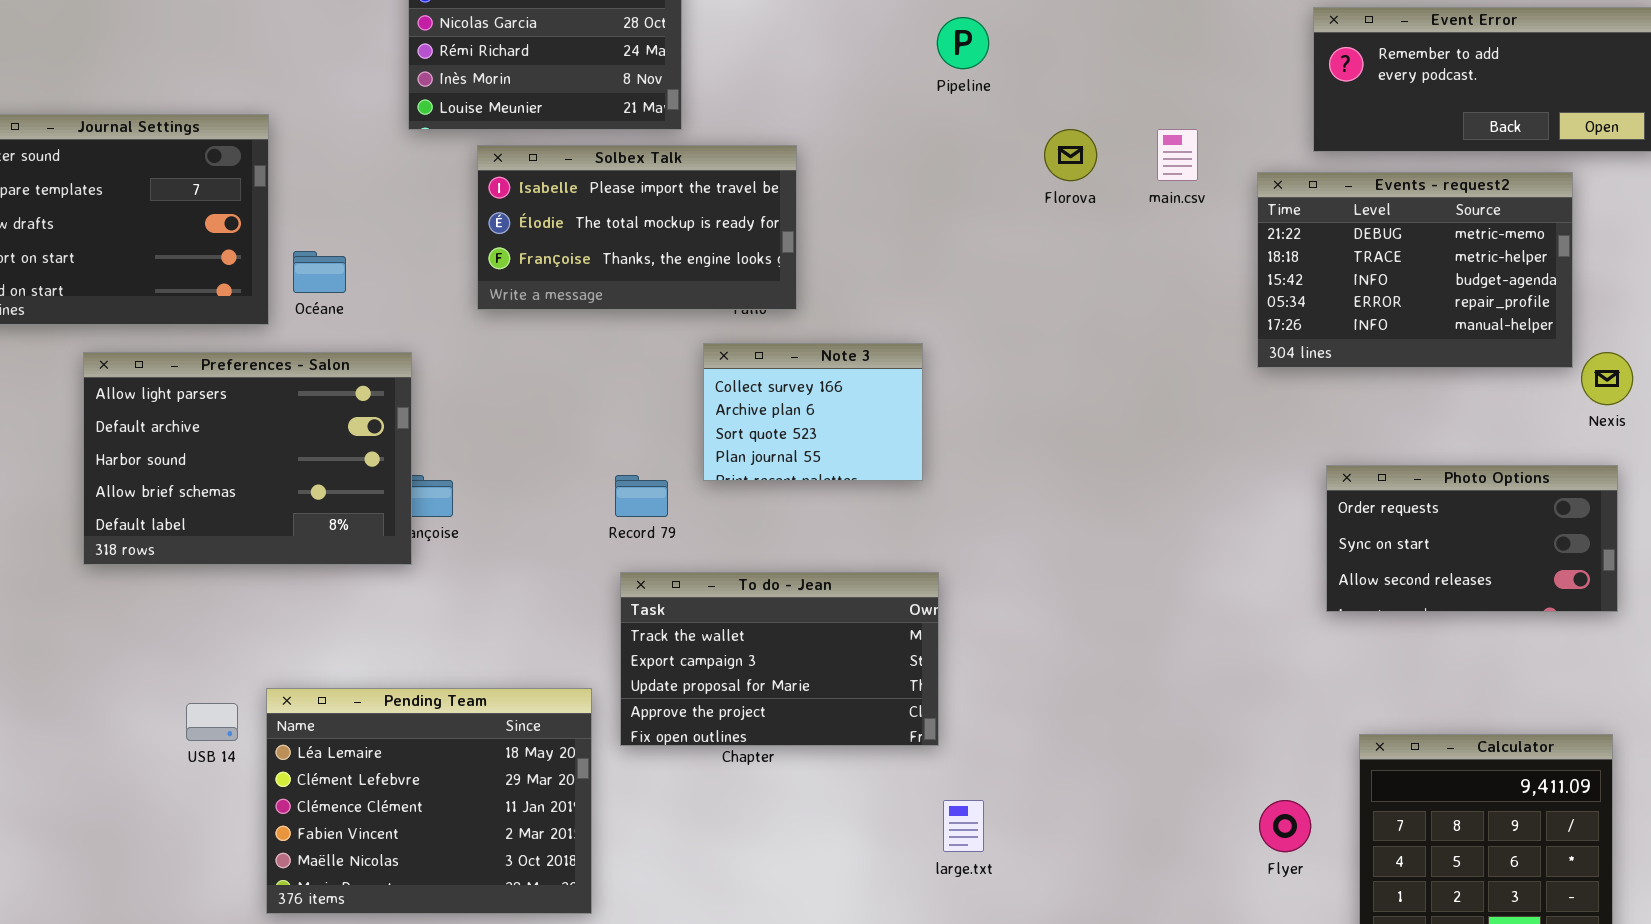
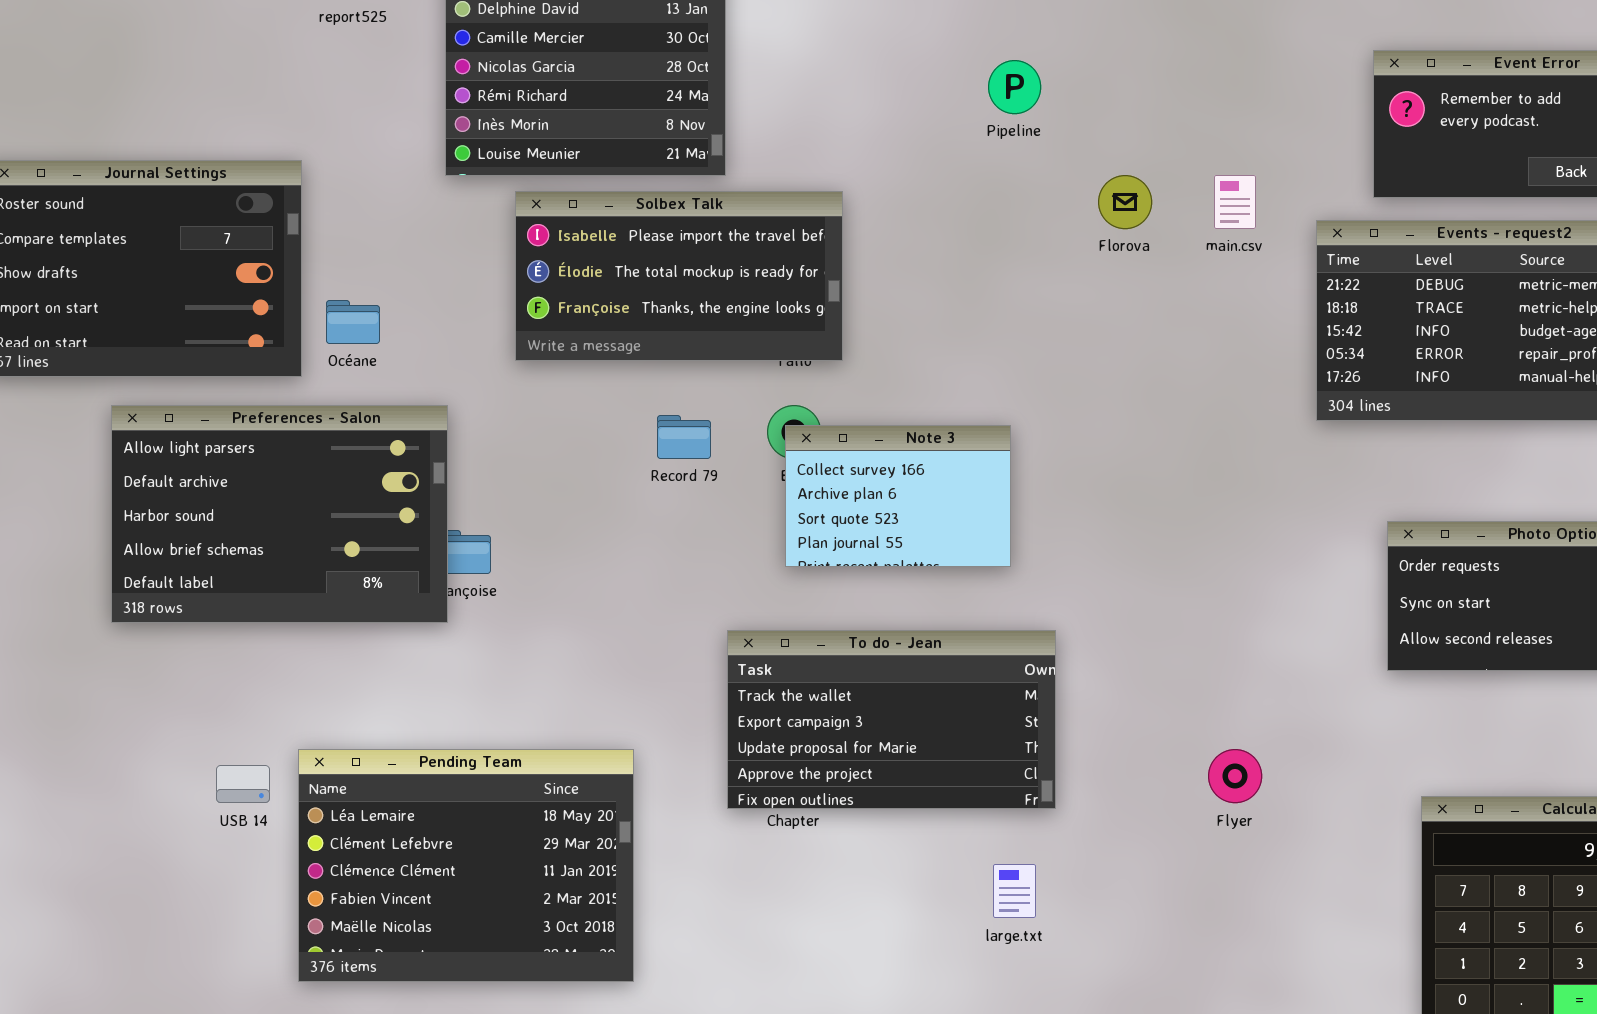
Note 3: [703,343,923,481] -> [785,425,1011,567], moved
Record 79: [615,475,668,517] -> [657,415,711,459], moved
To do - Jean: [620,572,939,746] -> [727,630,1056,809], moved
Flyer: [1259,800,1311,852] -> [1208,749,1262,803], moved

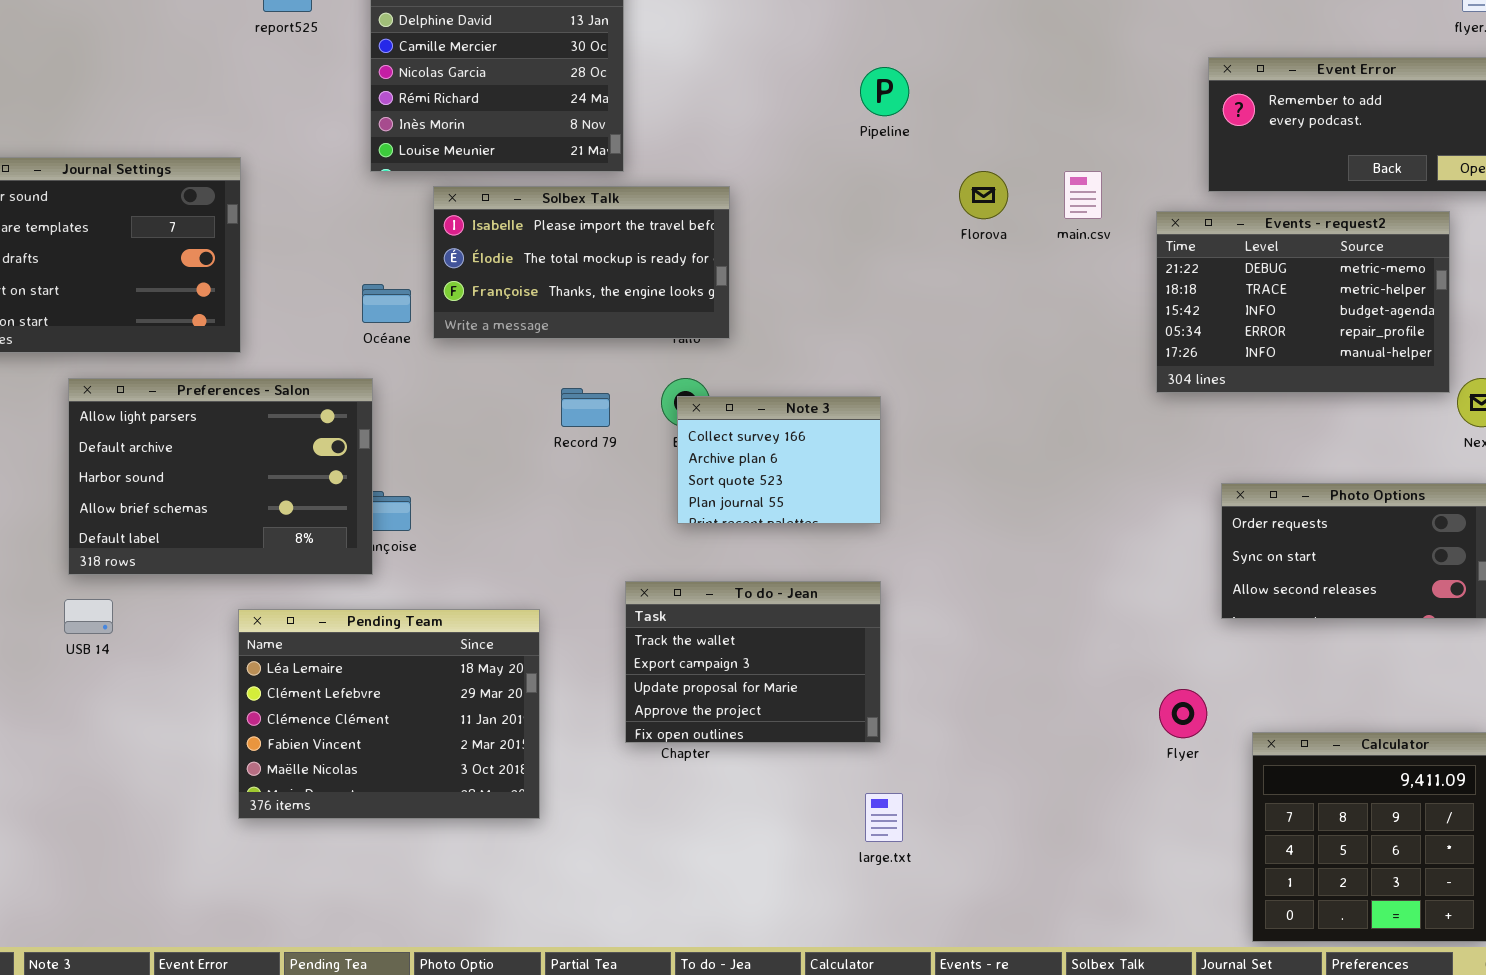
Océane: [326,300,380,344] -> [362,284,411,323], moved
To do - Jean: [727,630,1056,809] -> [625,581,881,743], resized
Pending Team: [298,749,634,982] -> [238,609,540,819], moved
Flyer: [1208,749,1262,803] -> [1159,689,1207,738], moved
USB 14: [216,765,270,803] -> [64,599,113,634], moved

